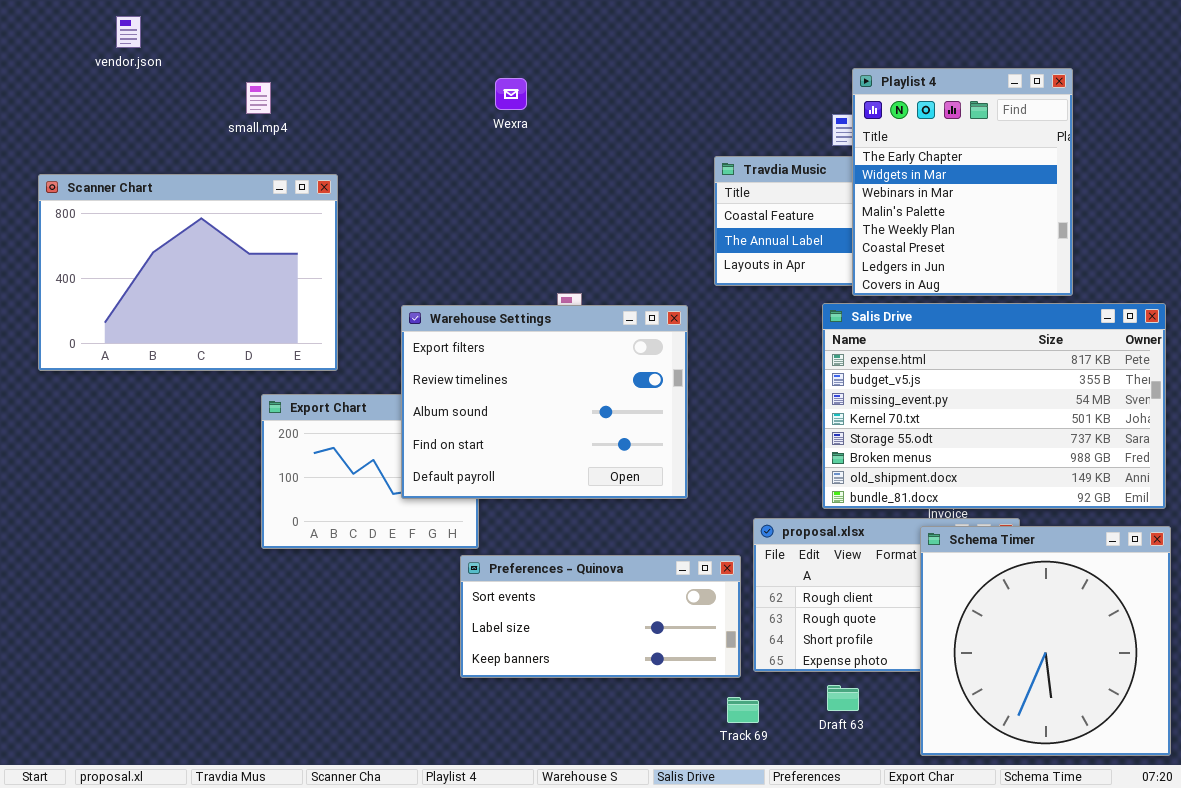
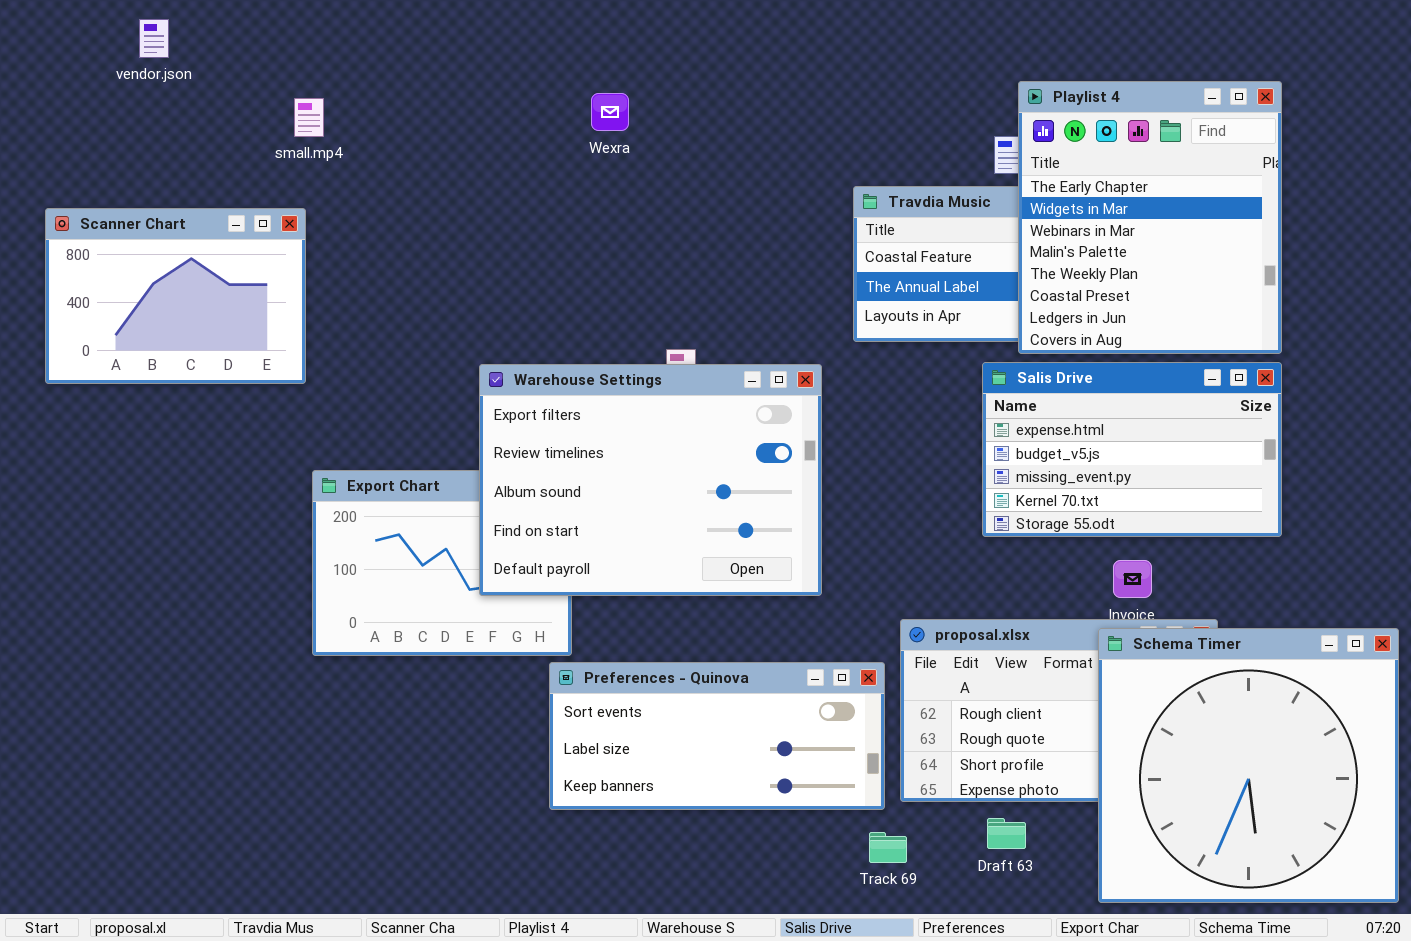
Scanner Chart: [38,174,338,371] -> [45,208,306,384], resized
Salis Drive: [822,303,1166,509] -> [982,362,1282,537], resized

